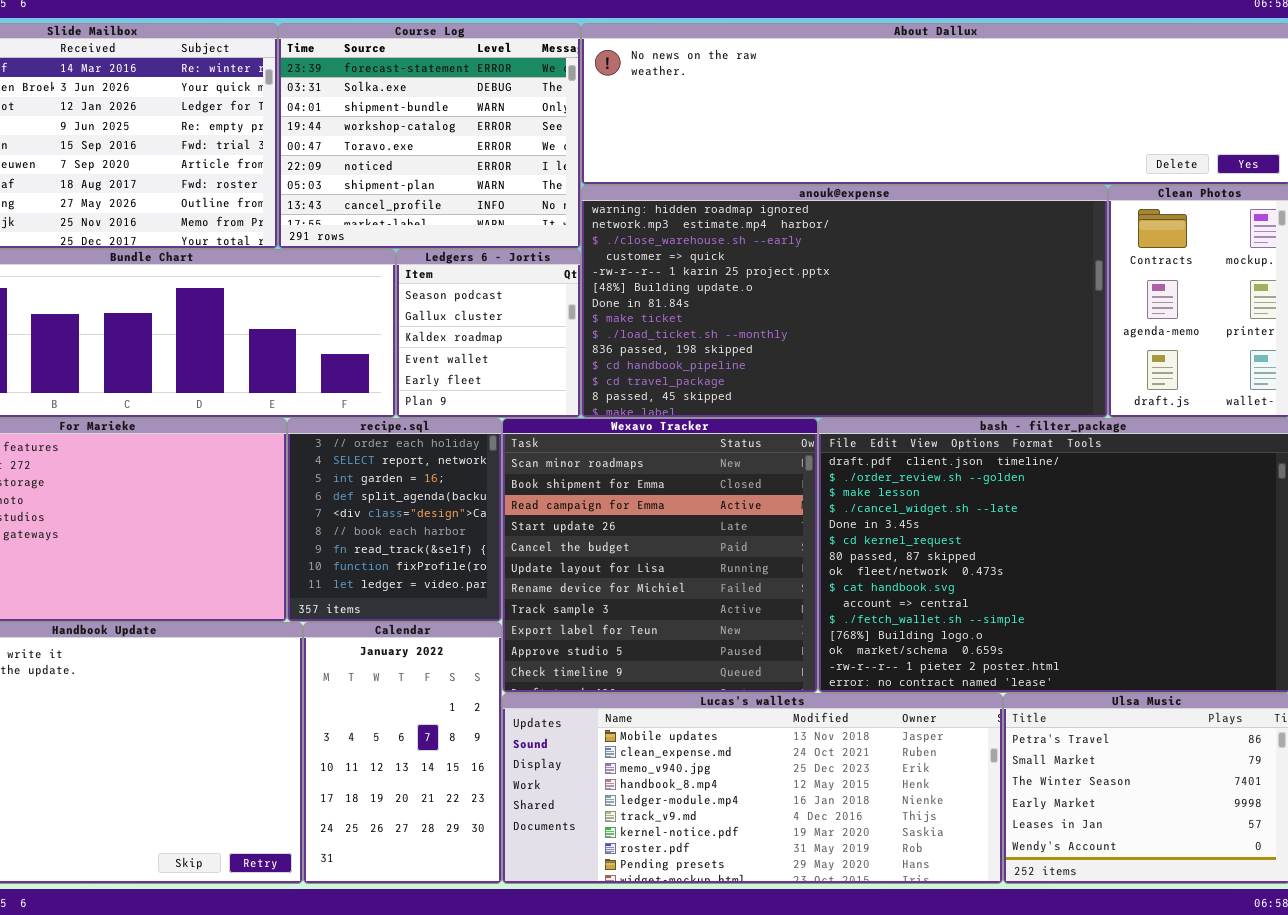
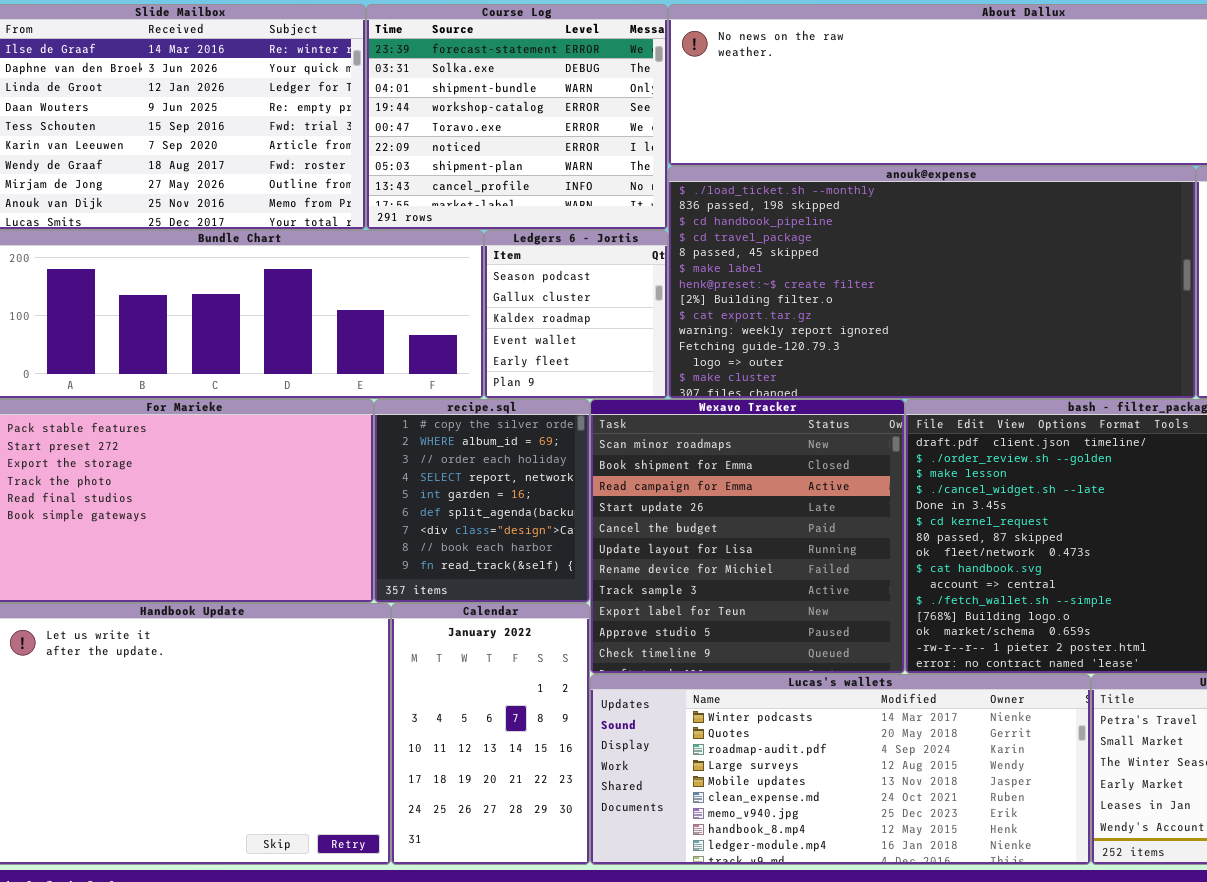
anouk@expense: [581,185,1108,418] -> [668,166,1196,399], scrolled down 8 rows
recipe.sql: [287,418,502,622] -> [374,399,590,603], scrolled up 2 rows
Lucas's wallets: [502,693,1003,884] -> [590,674,1091,865], scrolled up 4 rows

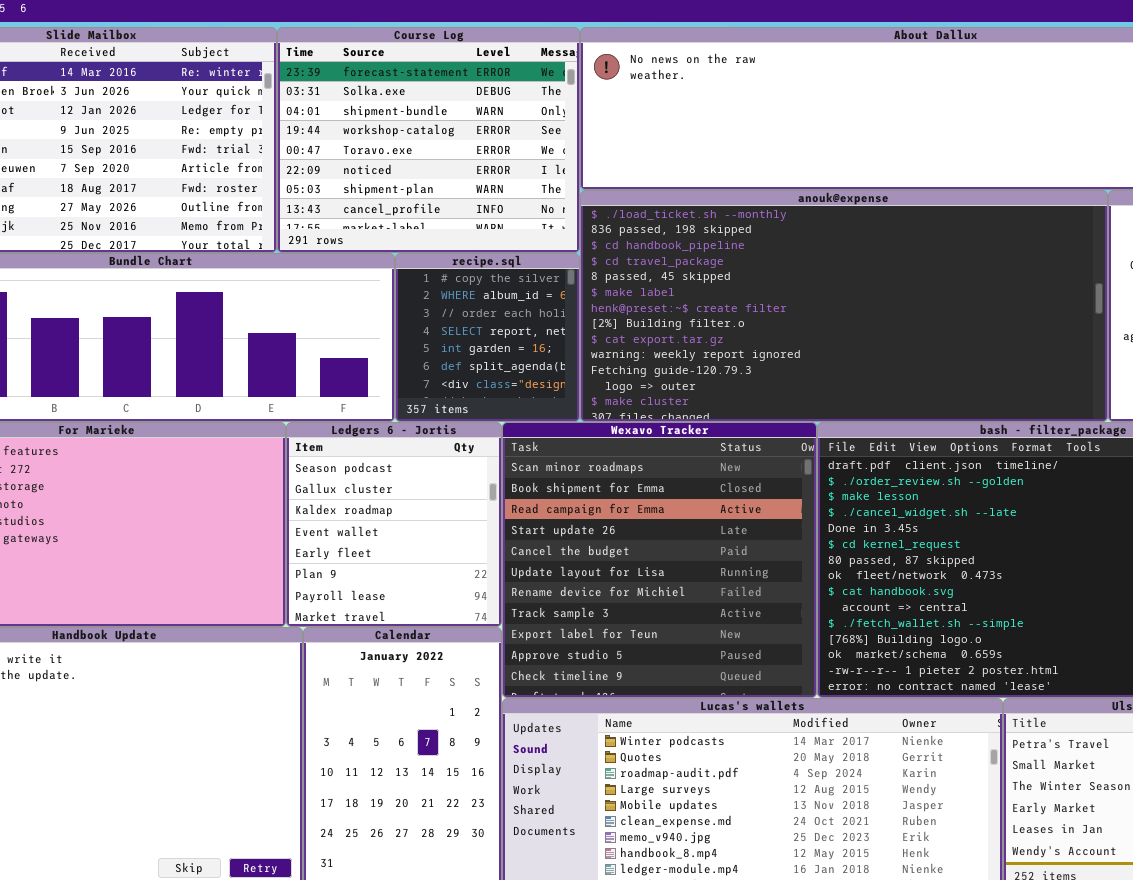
Ledgers 6 - Jortis: [484,230,668,399] -> [286,422,502,627], moved, resized
recipe.sql: [374,399,590,603] -> [395,253,580,422], moved, resized

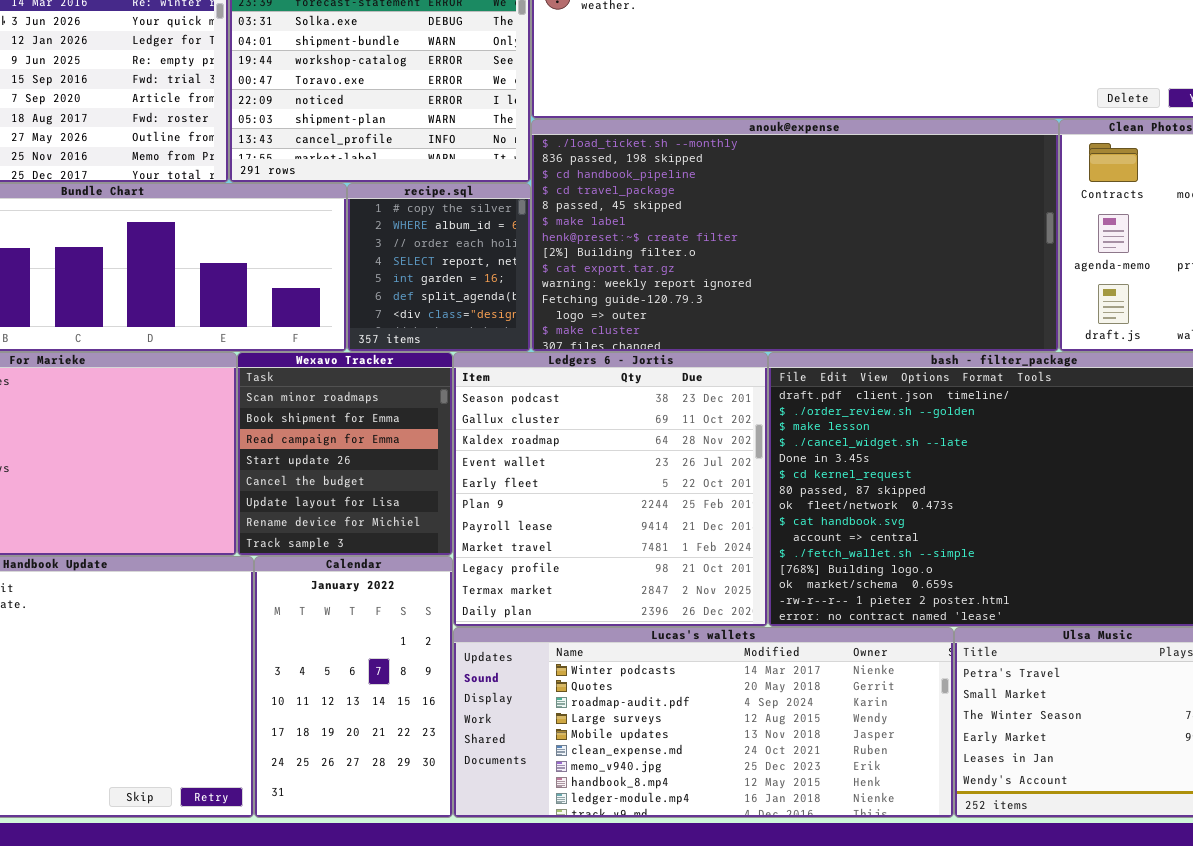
Ledgers 6 - Jortis: [286,422,502,627] -> [453,352,768,627], moved, resized
Wexavo Tracker: [502,422,817,698] -> [237,352,453,556], moved, resized

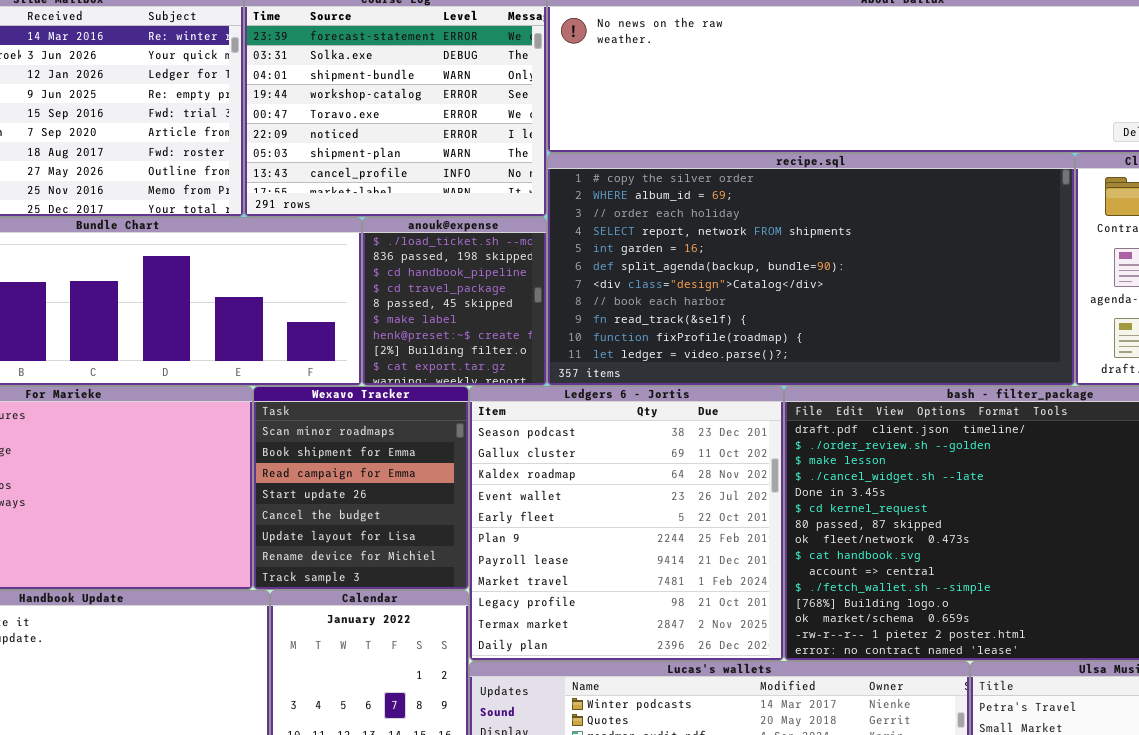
anouk@expense: [531,119,1059,352] -> [362,217,547,386], moved, resized
recipe.sql: [347,183,531,352] -> [547,153,1075,386], moved, resized

